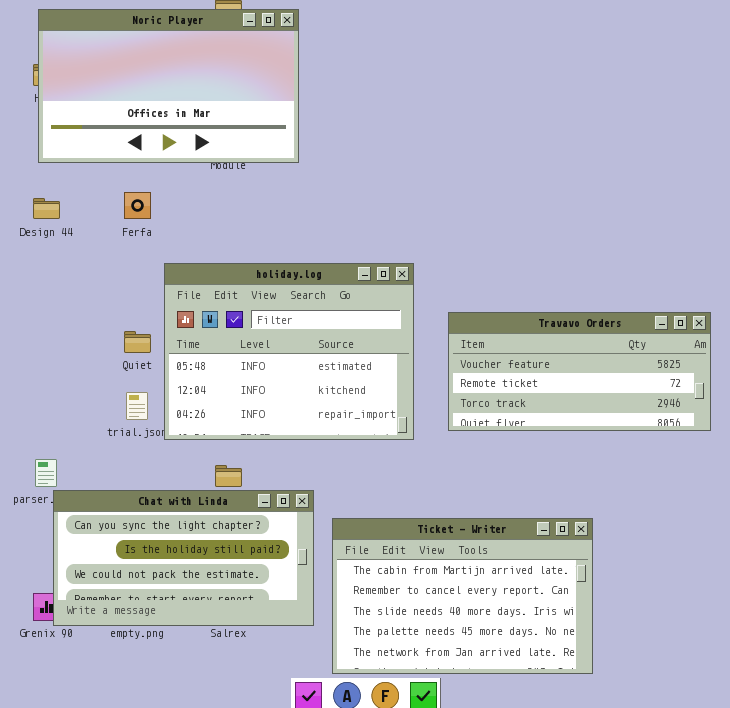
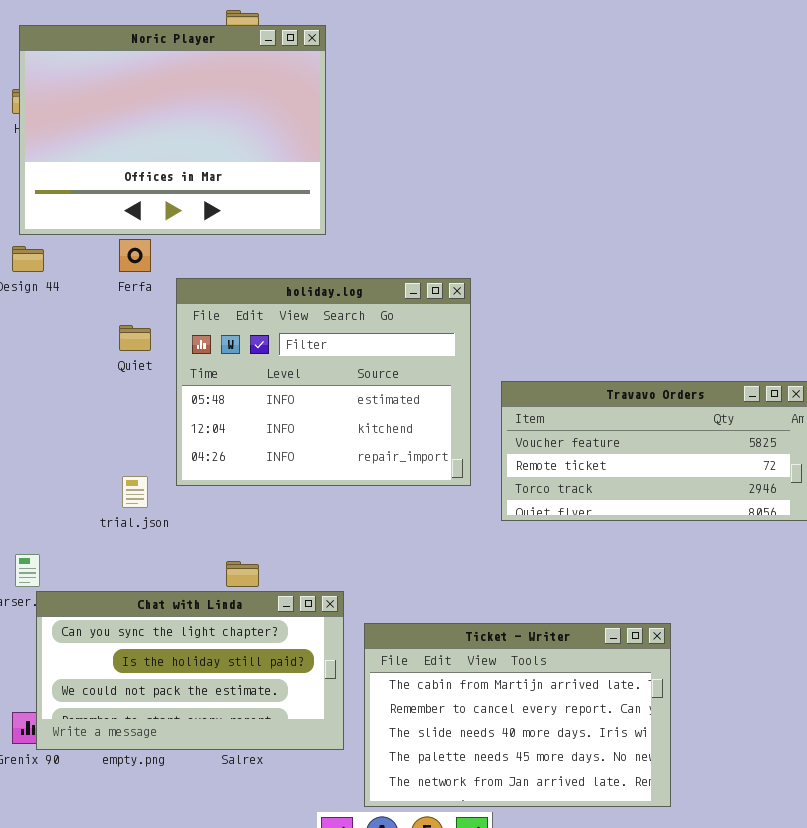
Noric Player: [38,9,299,163] -> [19,25,326,235], resized
holiday.log: [164,263,414,440] -> [176,278,471,486], moved
Quiet: [124,331,151,353] -> [119,325,151,351], moved

